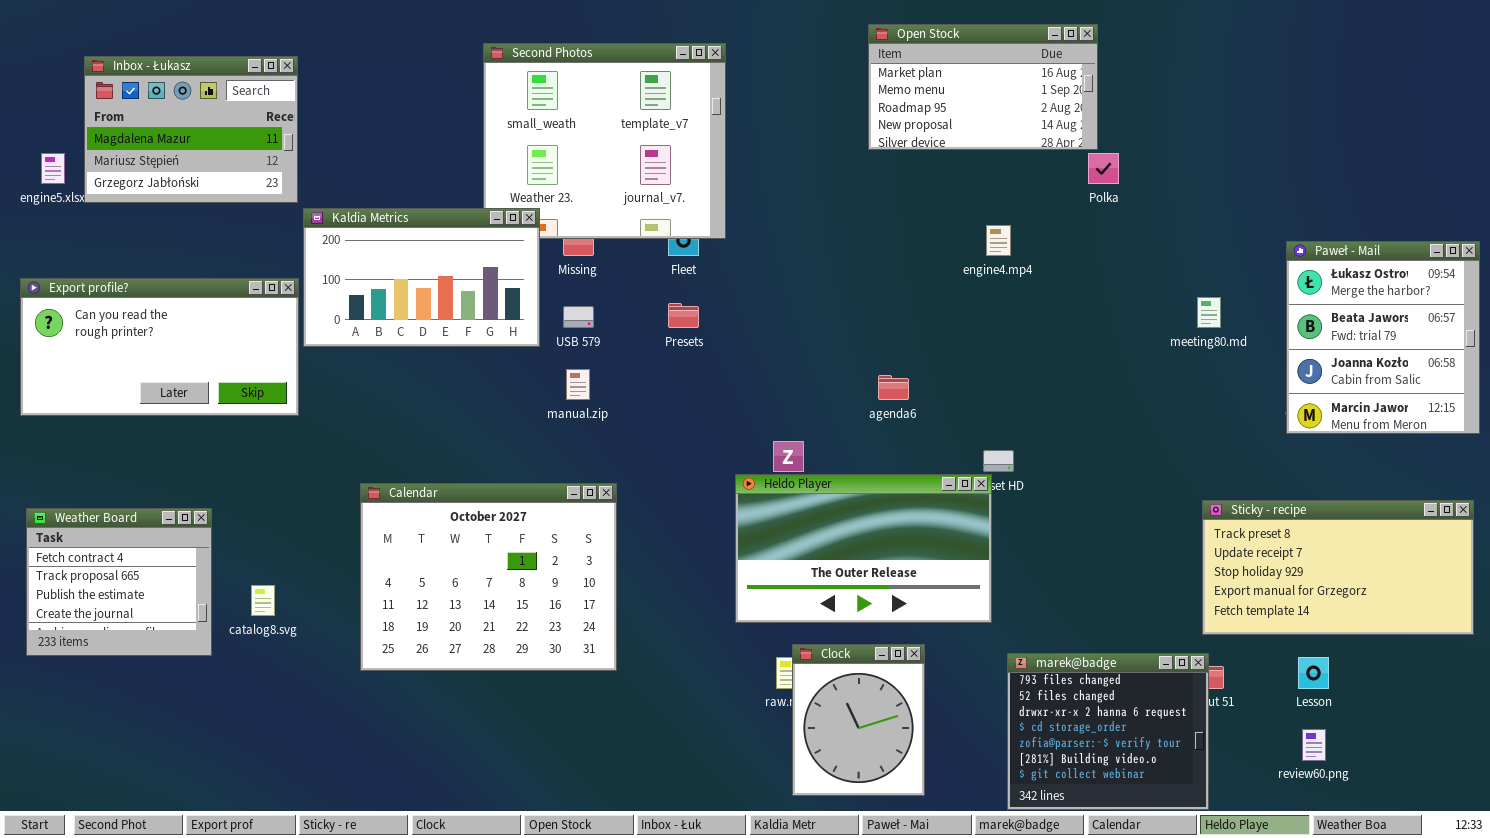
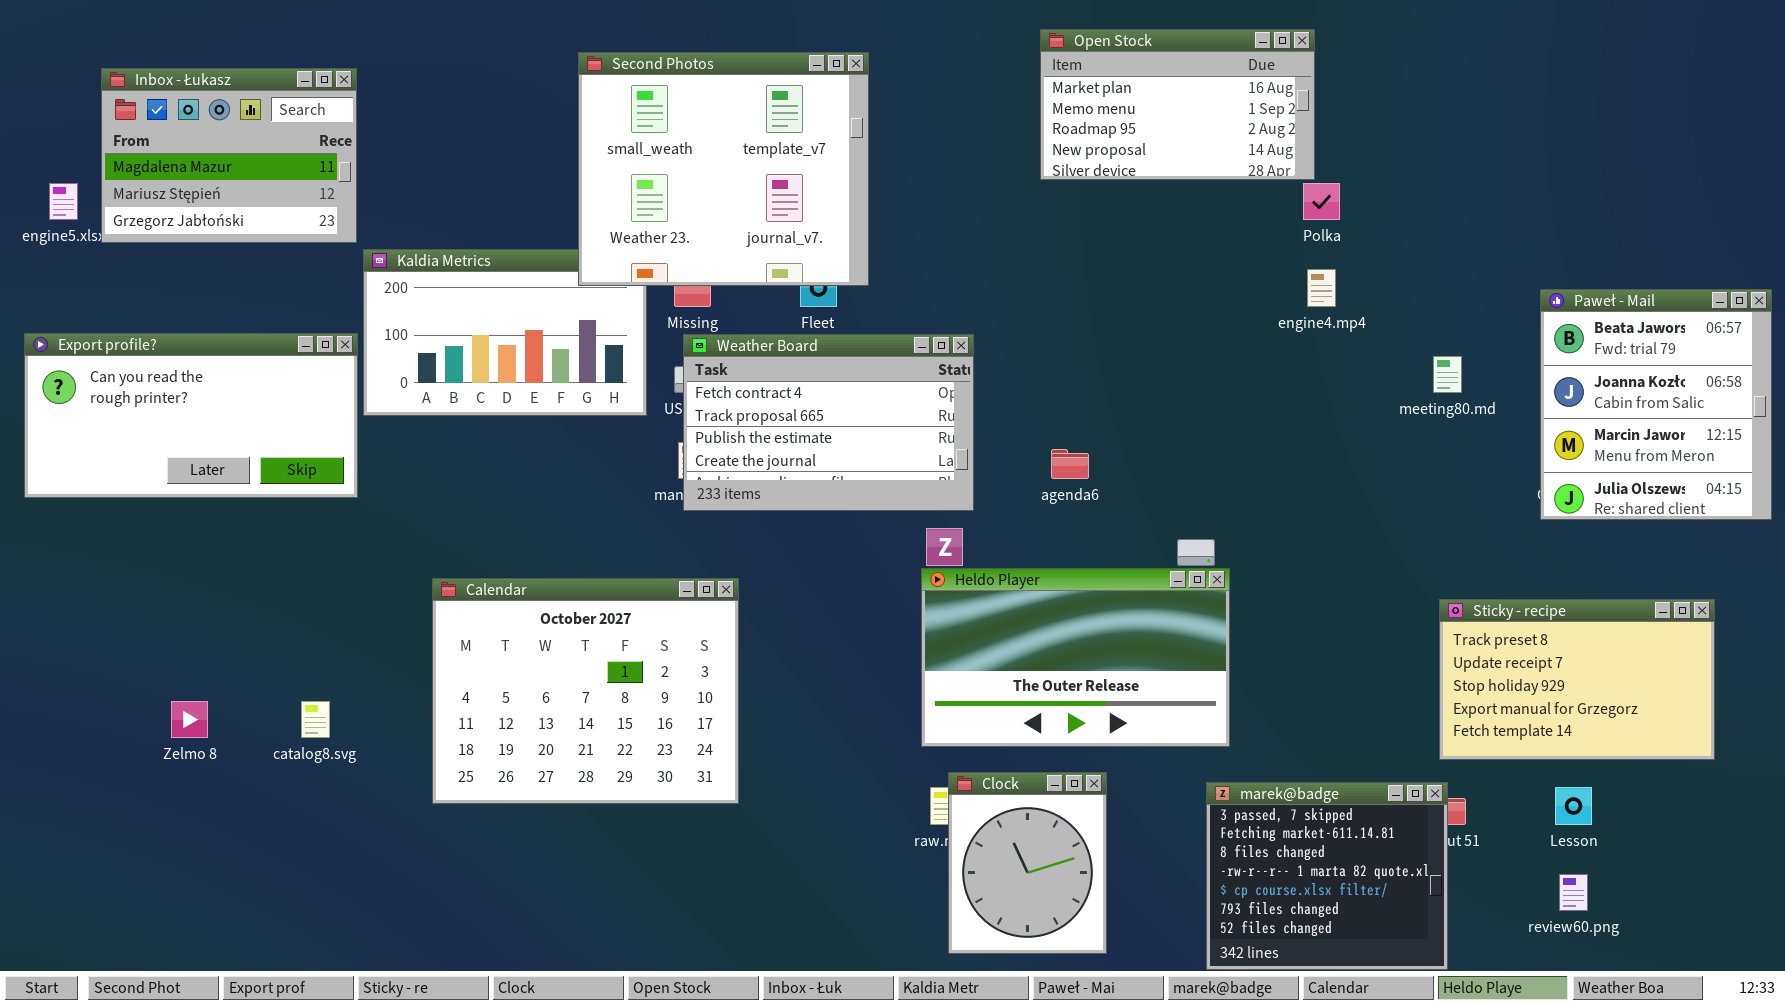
Second Photos: [483,43,726,239] -> [578,52,869,286], raised
engine4.mp4: [986,225,1011,256] -> [1307,269,1336,307], moved
Paweł - Mail: [1286,241,1480,434] -> [1540,289,1772,520], scrolled down 1 row
Heldo Player: [735,474,992,623] -> [921,568,1230,747], moved
Sticky - recipe: [1202,500,1474,635] -> [1439,599,1715,760], resized
Weather Board: [26,508,212,656] -> [683,334,974,511], moved, resized
marek@badge: [1007,653,1209,810] -> [1206,782,1448,970], scrolled up 5 rows

